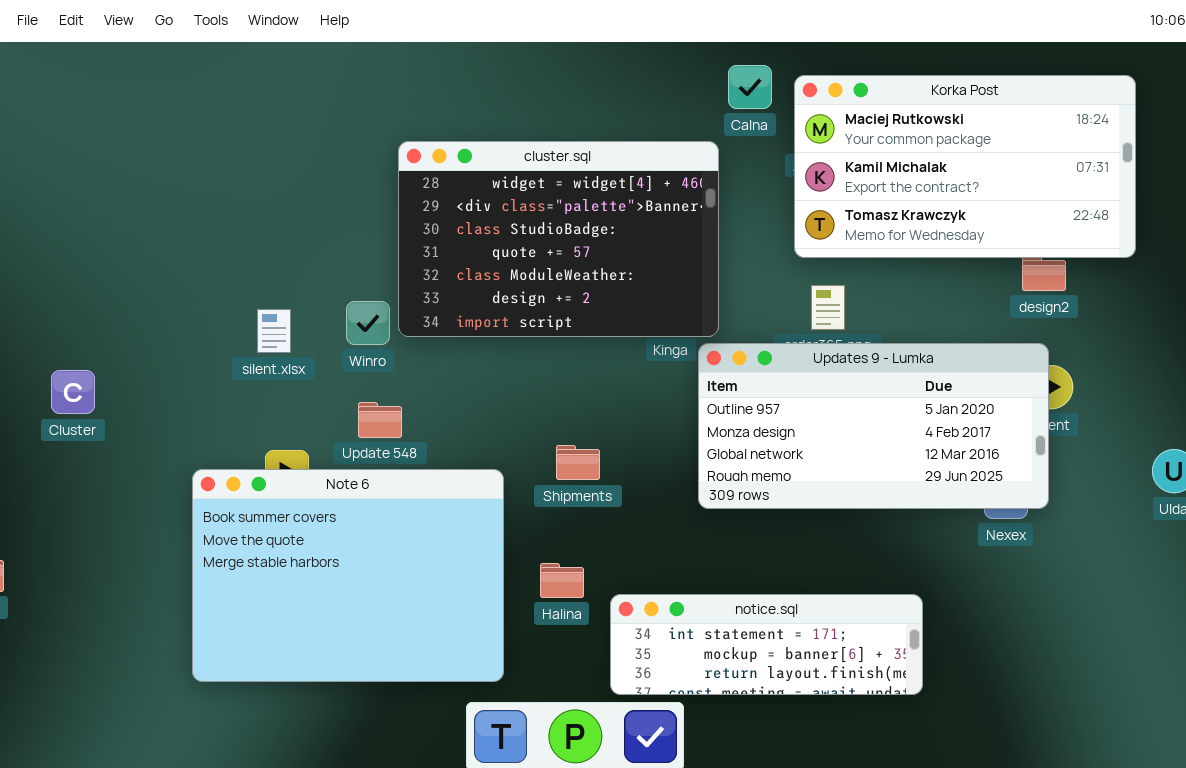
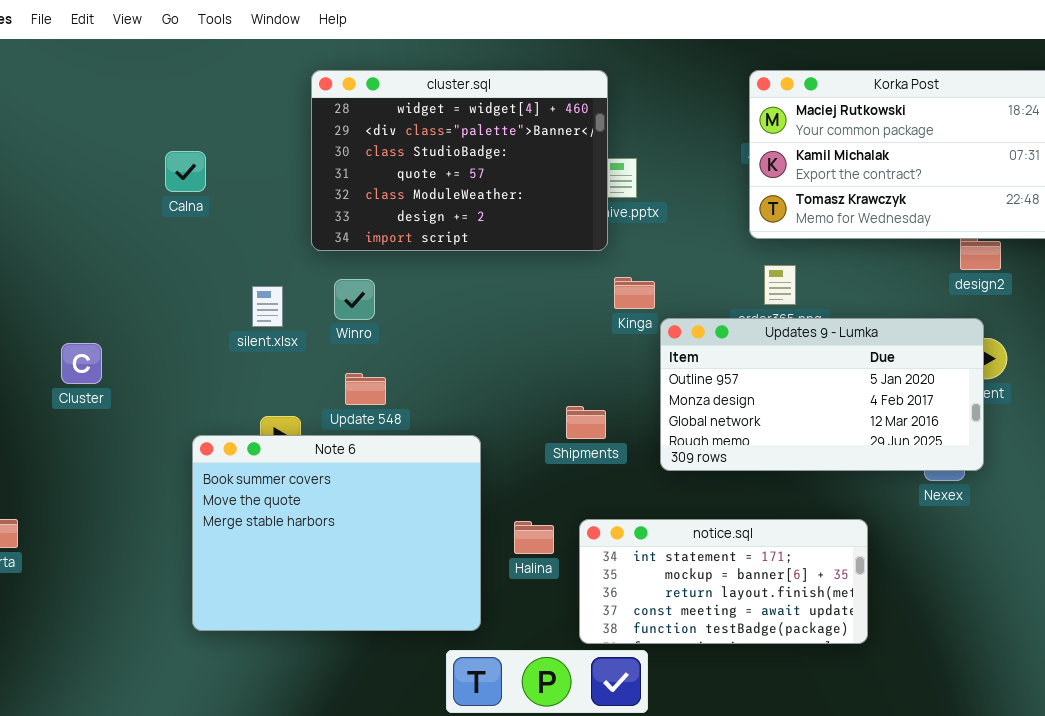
Calna: [728,65,772,109] -> [165,151,206,192], moved
cluster.sql: [398,141,719,337] -> [311,70,608,251], moved
Shipments: [556,445,600,480] -> [566,406,606,439], moved
notice.sql: [610,594,923,695] -> [579,519,868,644], resized

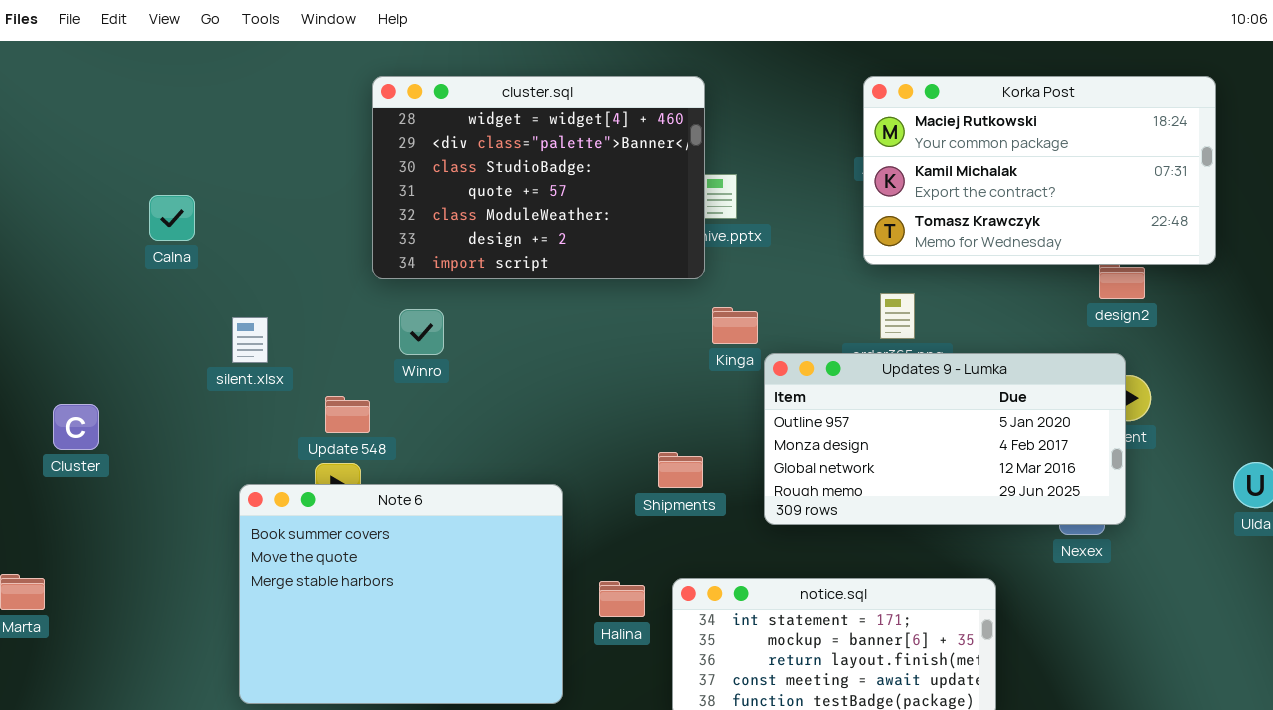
Calna: [165,151,206,192] -> [149,195,195,241], moved
silent.xlsx: [252,286,283,327] -> [232,317,268,363], moved
Cluster: [61,343,102,384] -> [53,404,99,450], moved
Update 548: [345,373,386,405] -> [325,396,370,433], moved

